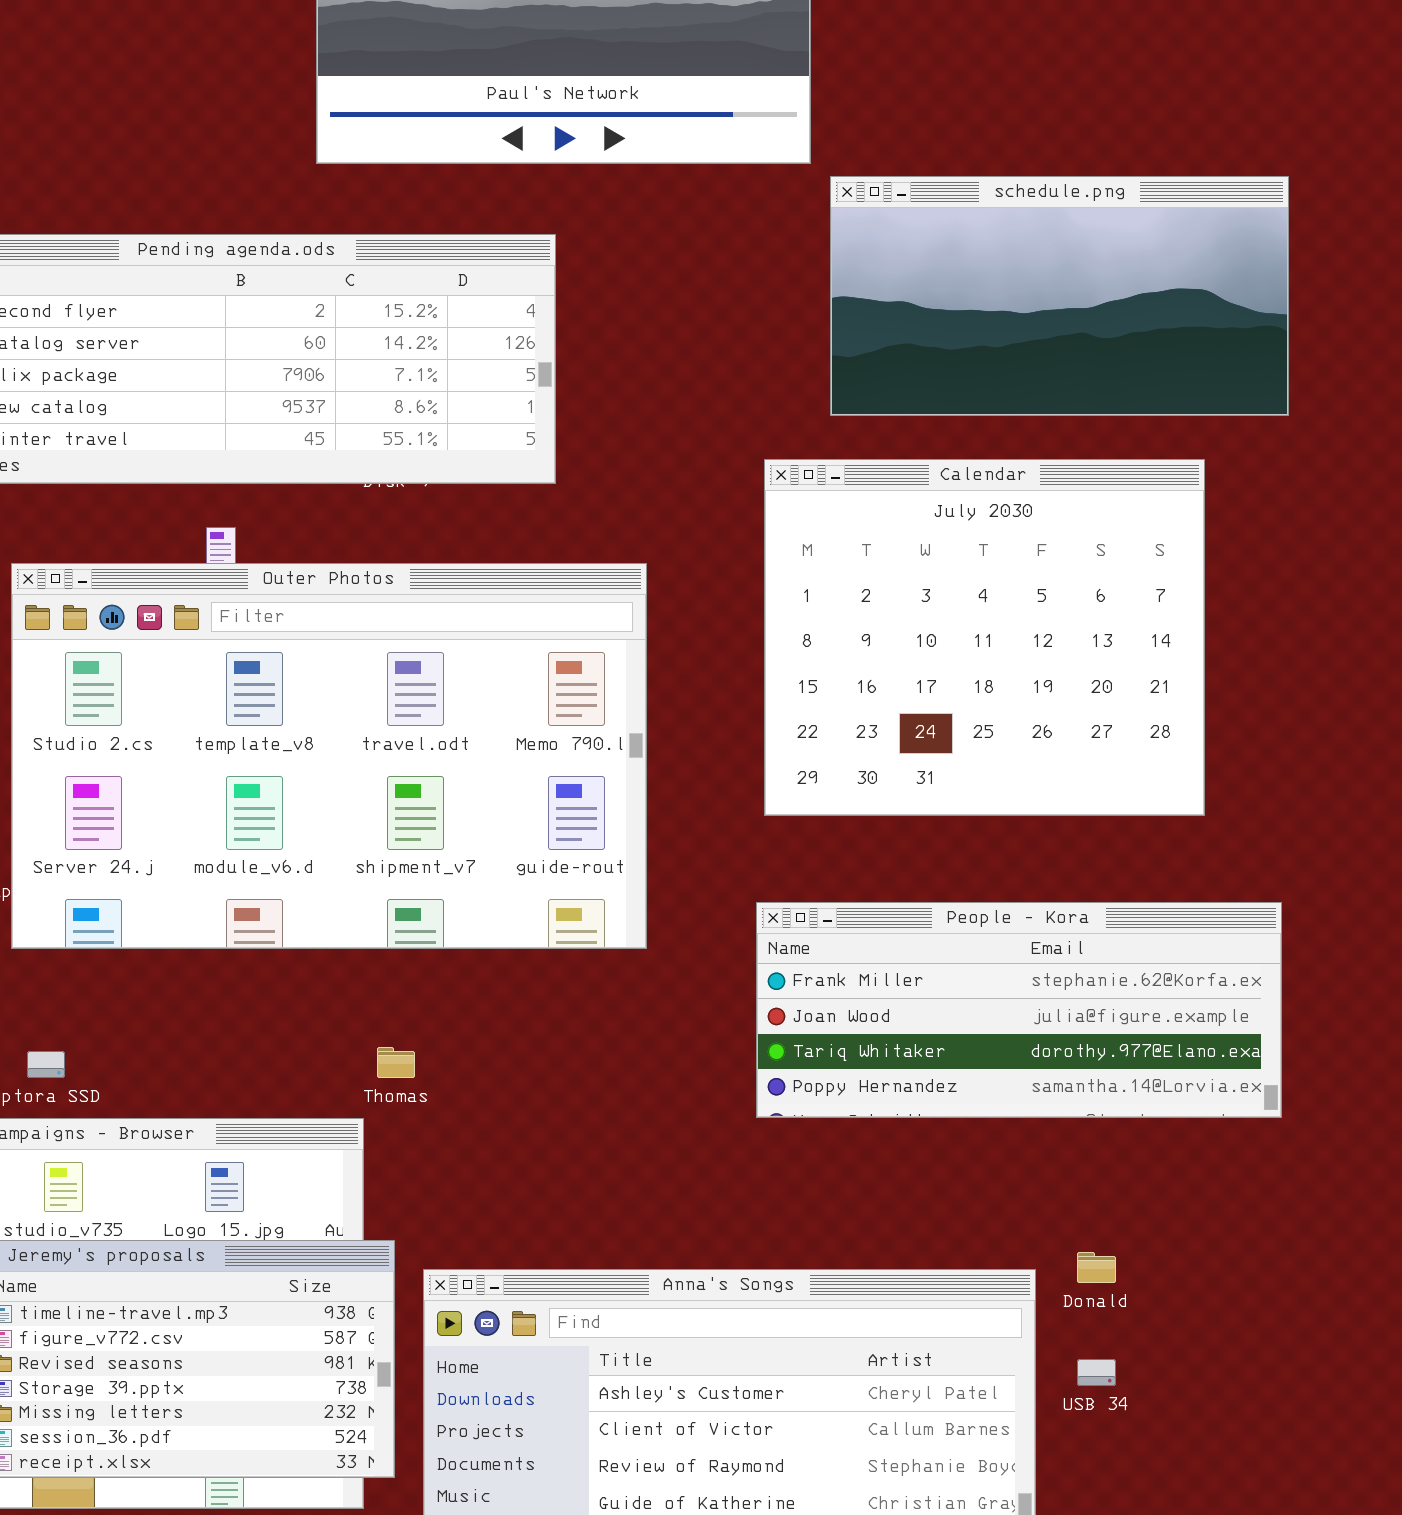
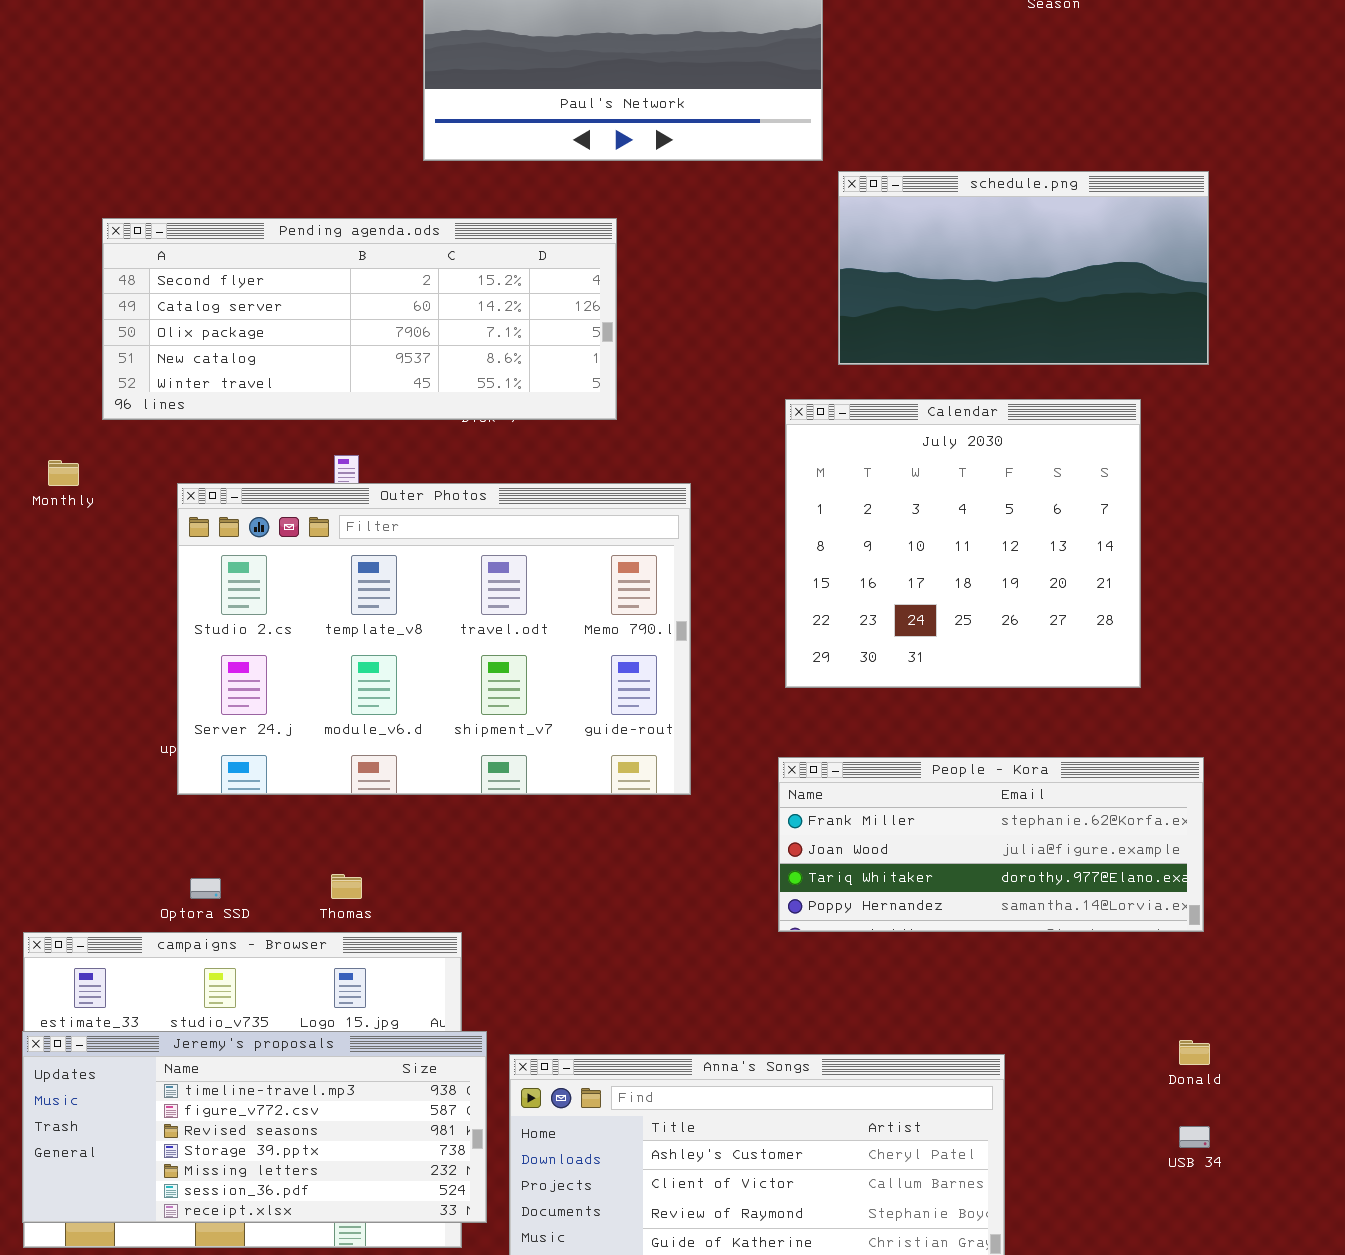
Thomas: [377,1047,415,1078] -> [331,874,362,899], moved
Donald: [1077,1252,1116,1283] -> [1179,1040,1210,1065], moved
USB 34: [1077,1359,1116,1386] -> [1179,1126,1210,1148], moved

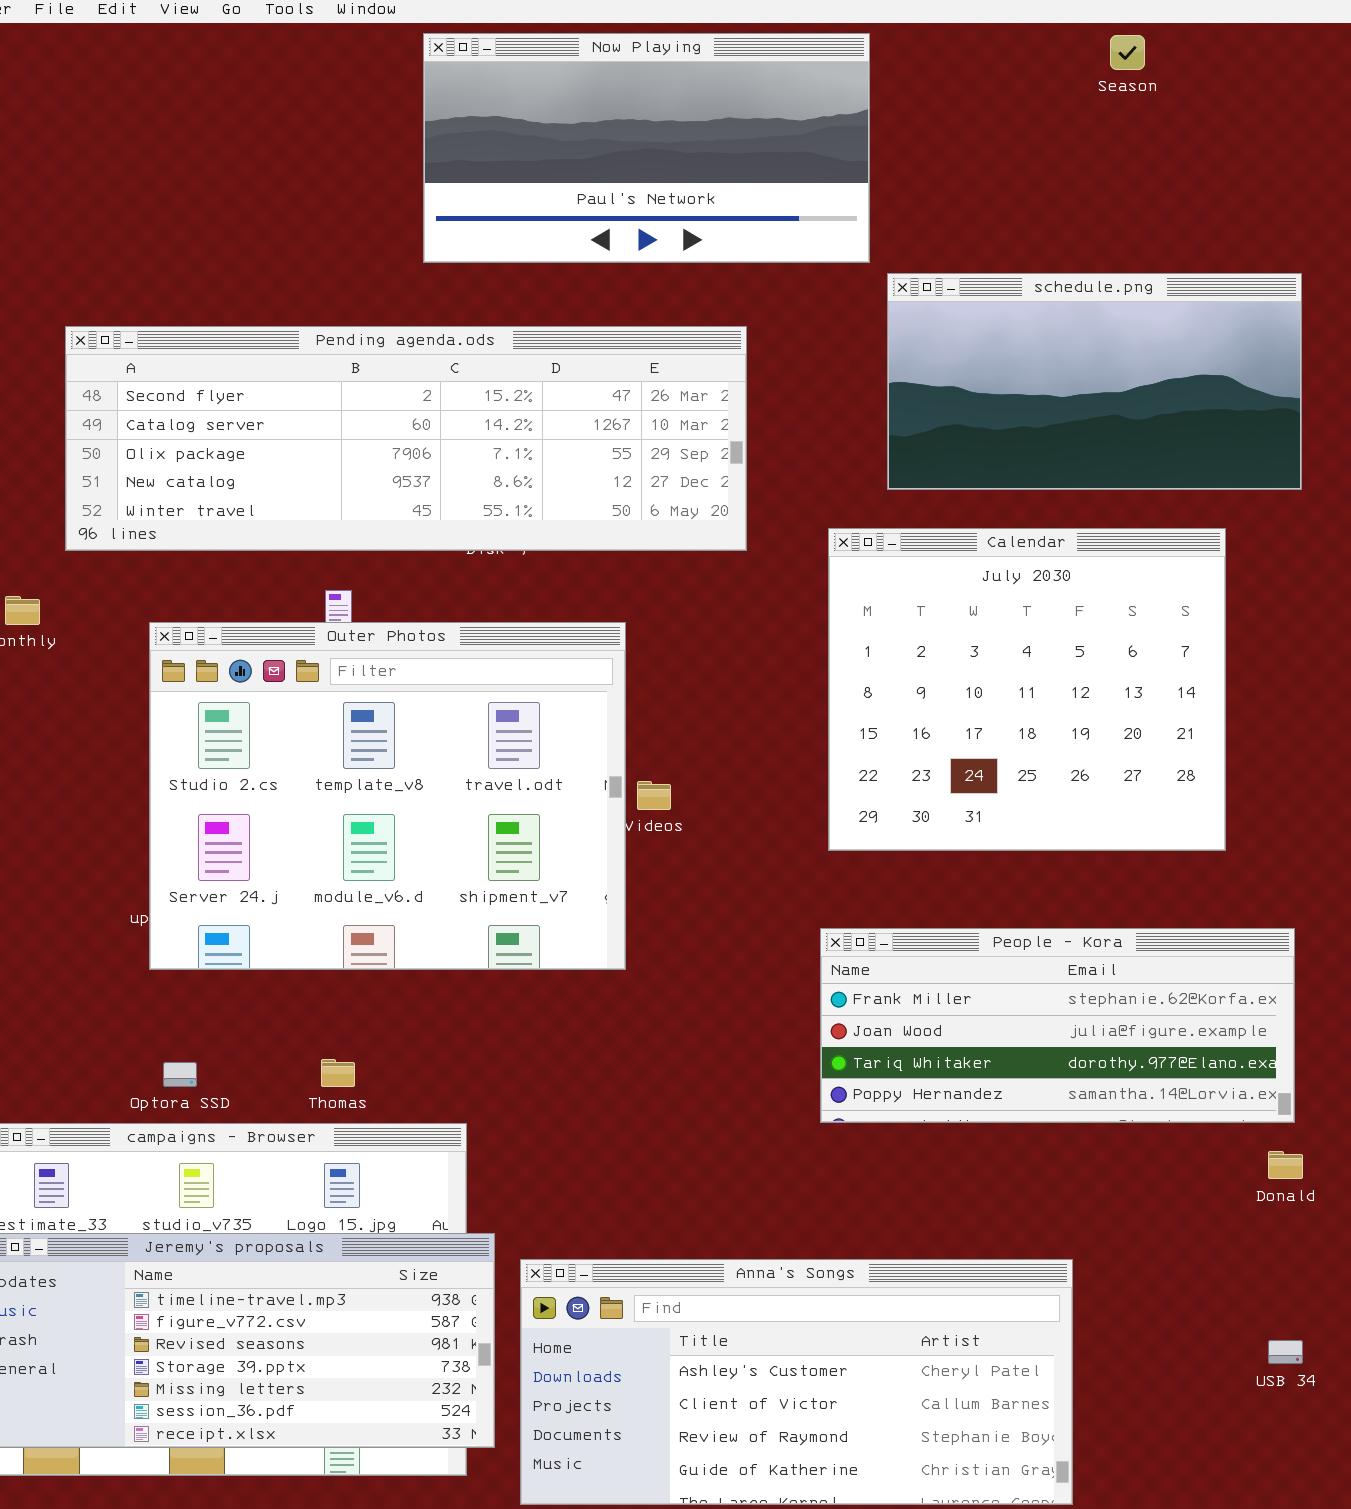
Pending agenda.ods: [102,218,617,420] -> [65,326,747,551], resized
Outer Photos: [177,483,691,795] -> [149,622,626,970], resized
Donald: [1179,1040,1210,1065] -> [1268,1151,1303,1179], moved

